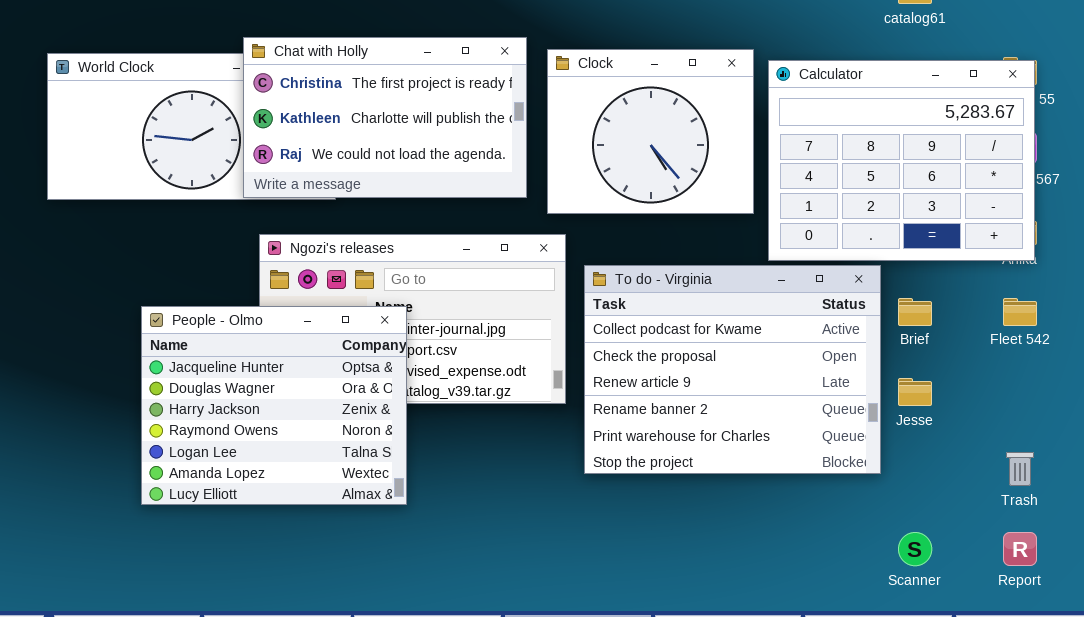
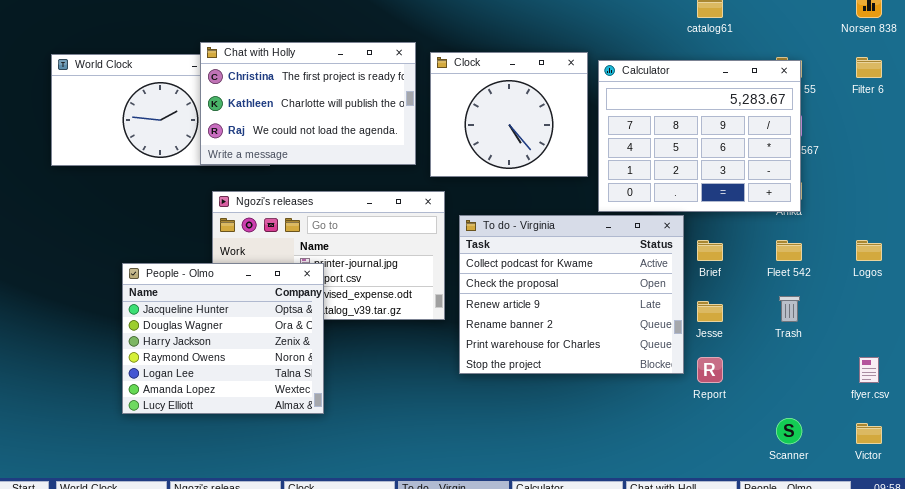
People - Olmo: [141,306,407,505] -> [122,263,324,414], moved
Trash: [1006,452,1034,486] -> [779,296,800,322], moved
Scanner: [898,532,932,566] -> [776,418,802,444], moved
Report: [1003,532,1037,566] -> [697,357,723,383], moved

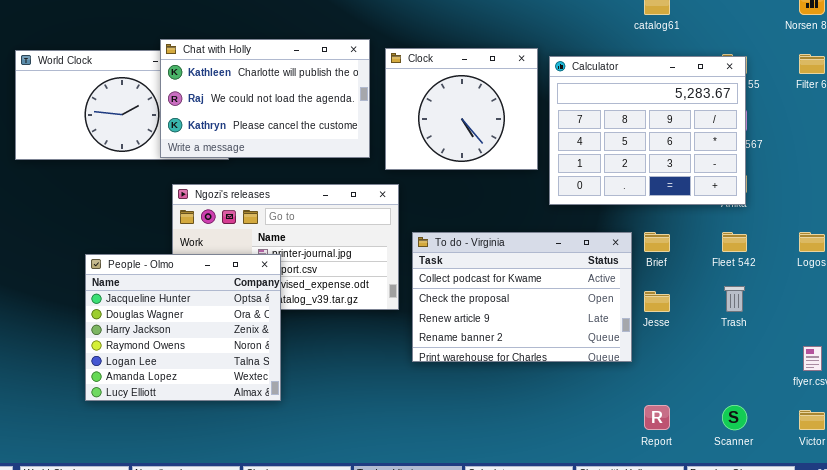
Chat with Holly: [200,42,416,165] -> [160,39,370,158], scrolled down 1 row
To do - Virginia: [459,215,684,374] -> [412,232,632,362], resized
Report: [697,357,723,383] -> [644,405,670,430], moved

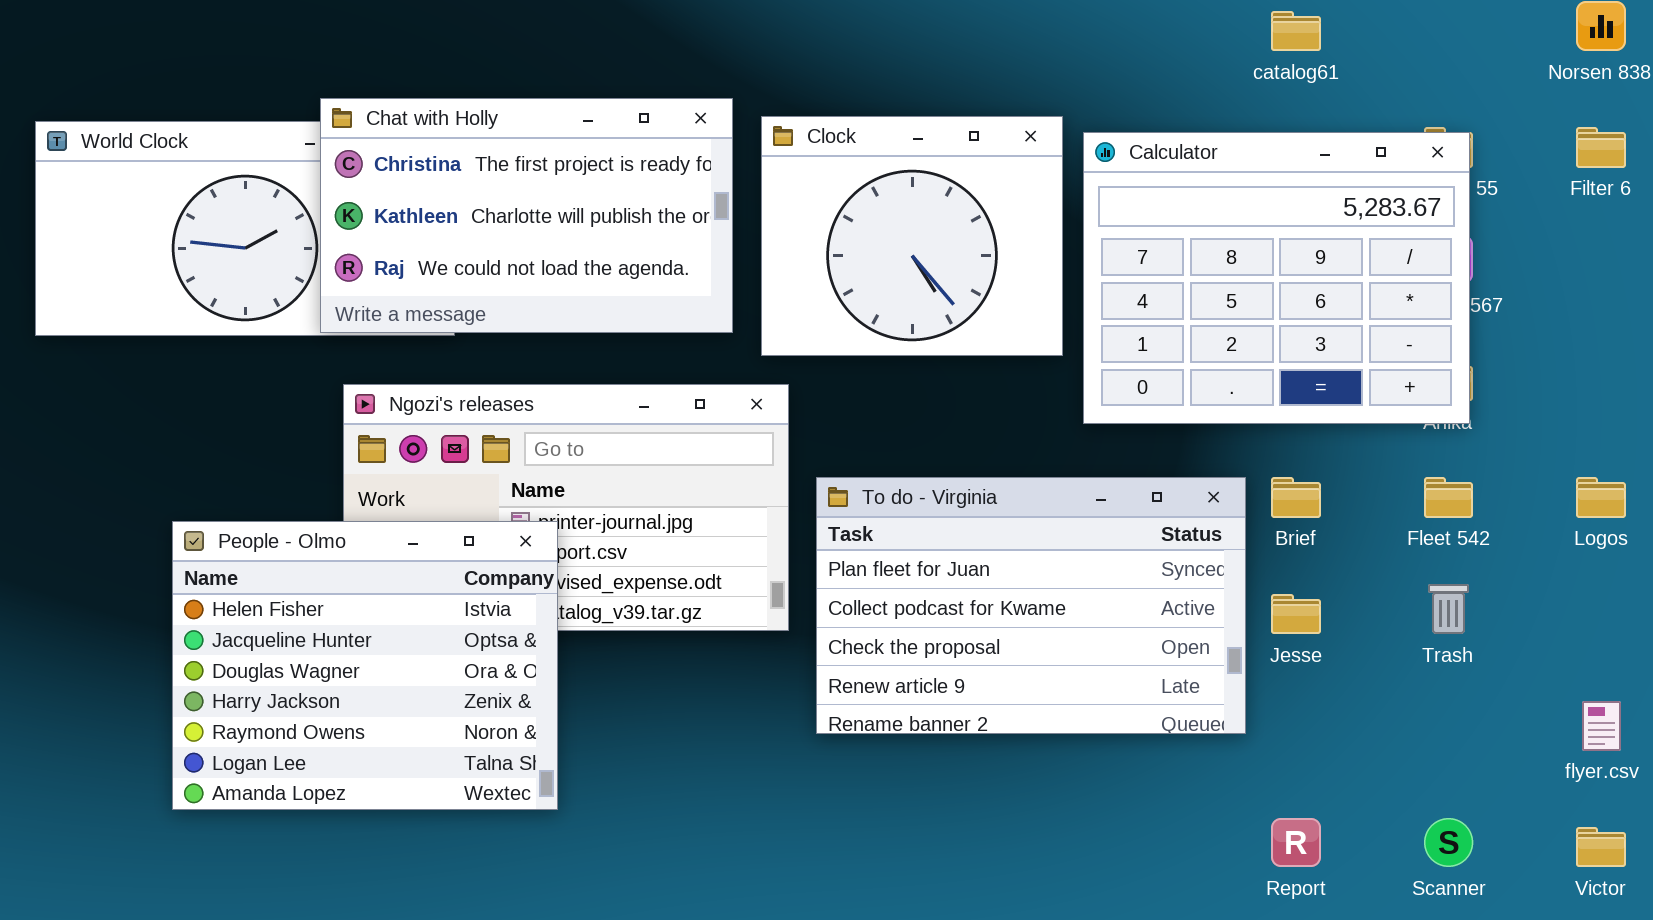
Chat with Holly: [160,39,370,158] -> [320,98,733,333], scrolled up 1 row
To do - Virginia: [412,232,632,362] -> [816,477,1246,734], scrolled up 1 row
People - Olmo: [85,254,281,401] -> [172,521,558,810], scrolled up 1 row

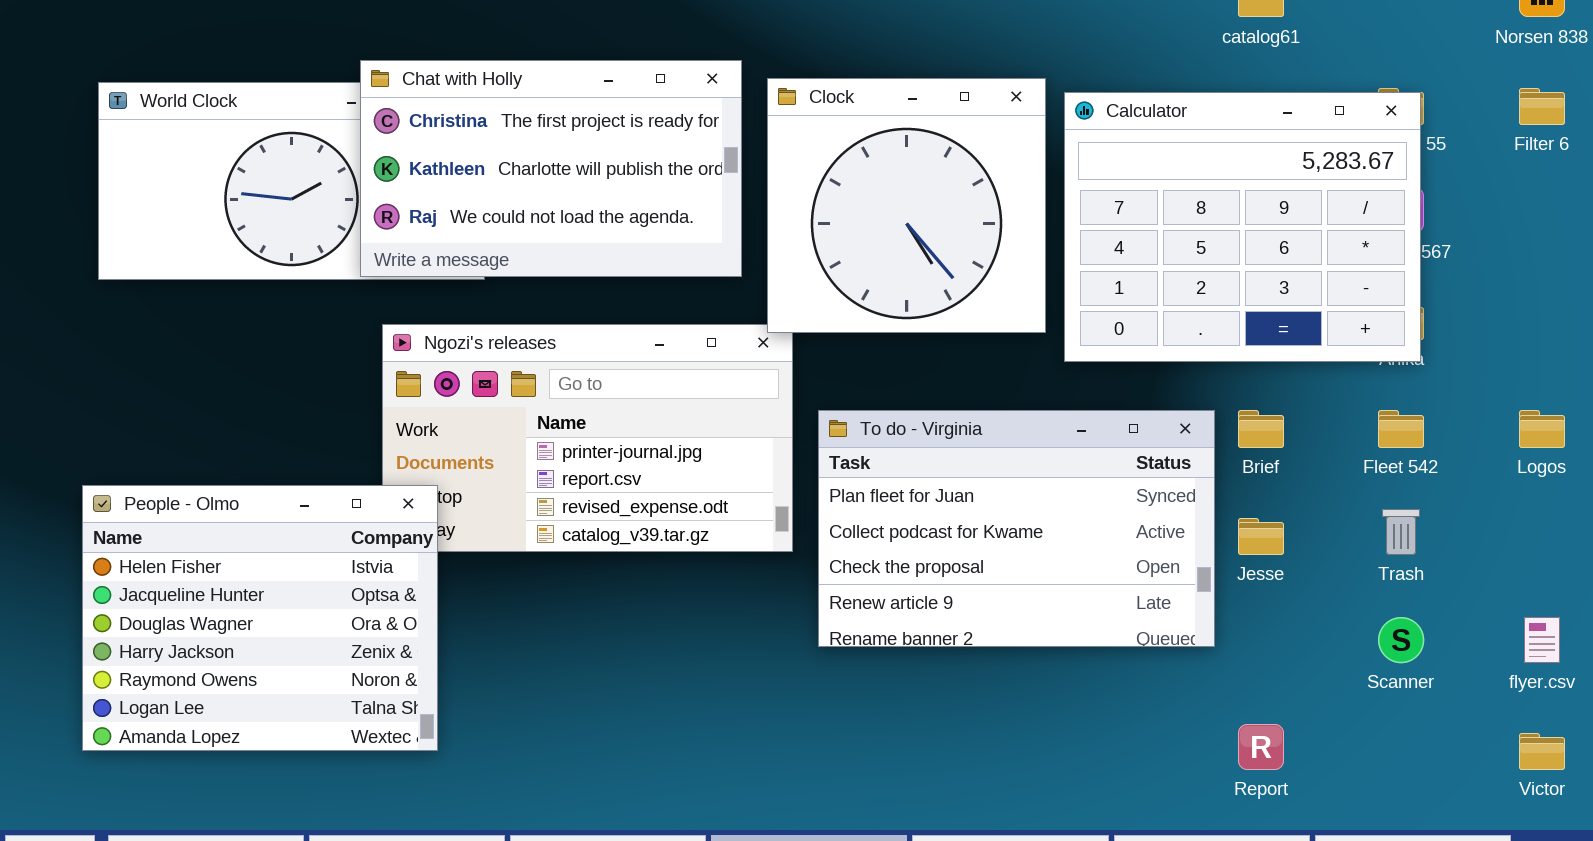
Clock: [761,116,1063,356] -> [767,78,1046,333], resized
People - Olmo: [172,521,558,810] -> [82,485,438,751], moved
Scanner: [1424,818,1473,867] -> [1378,617,1424,663], moved

